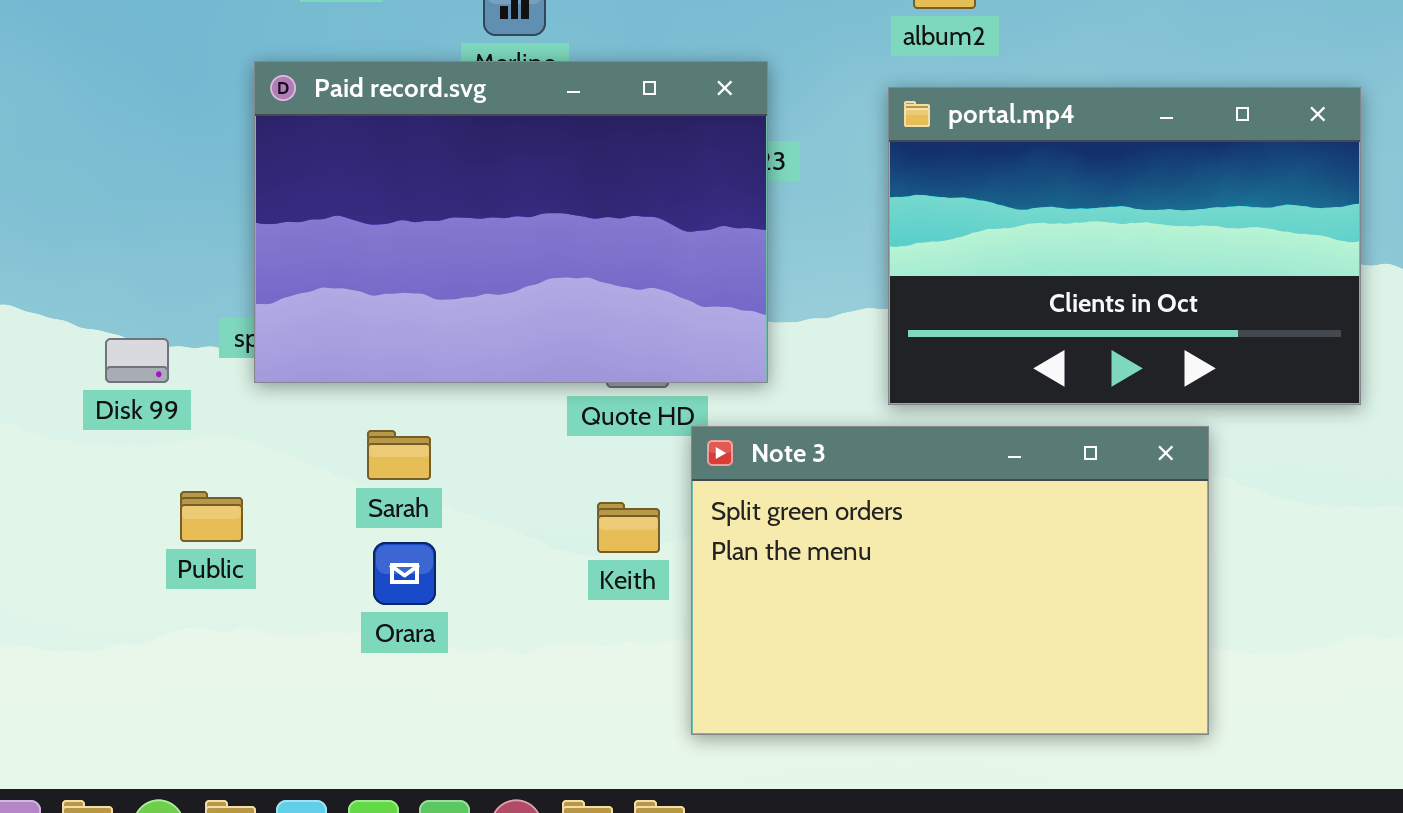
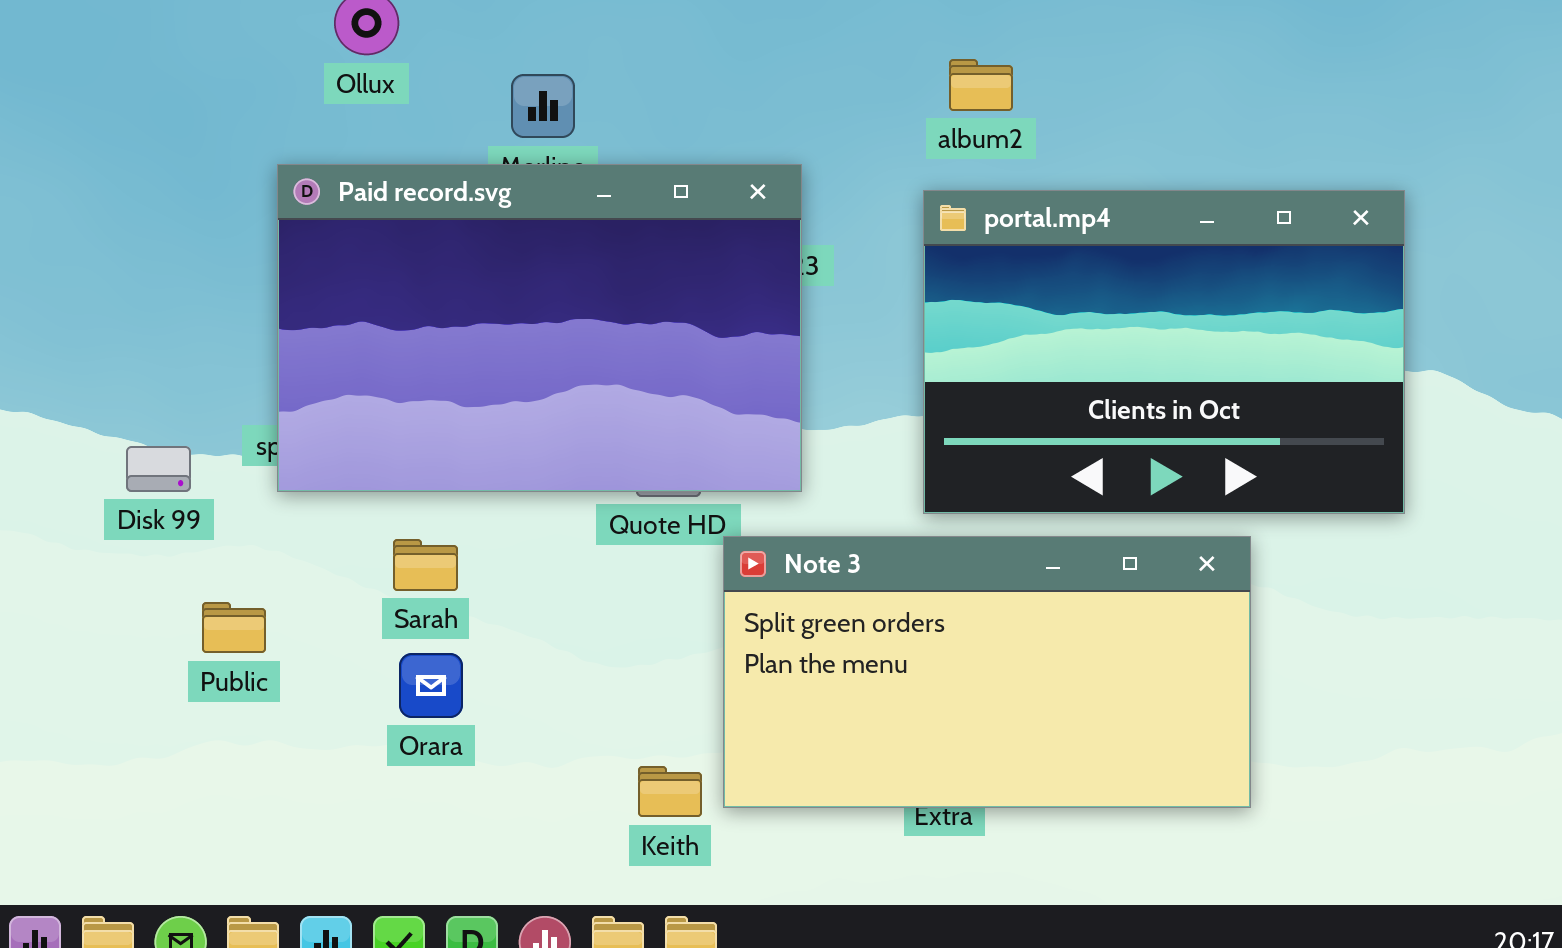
Note 3: [691,426,1209,735] -> [723,536,1251,808], resized
Keith: [597,502,660,553] -> [638,766,702,817], moved

